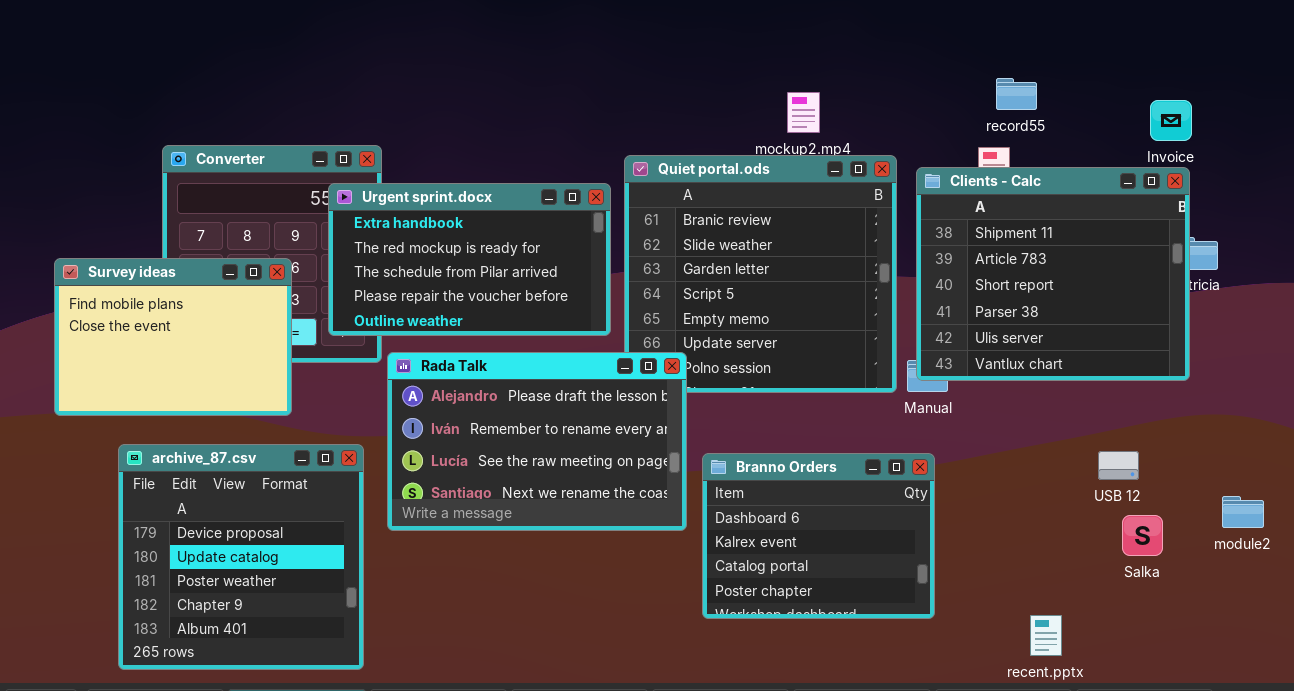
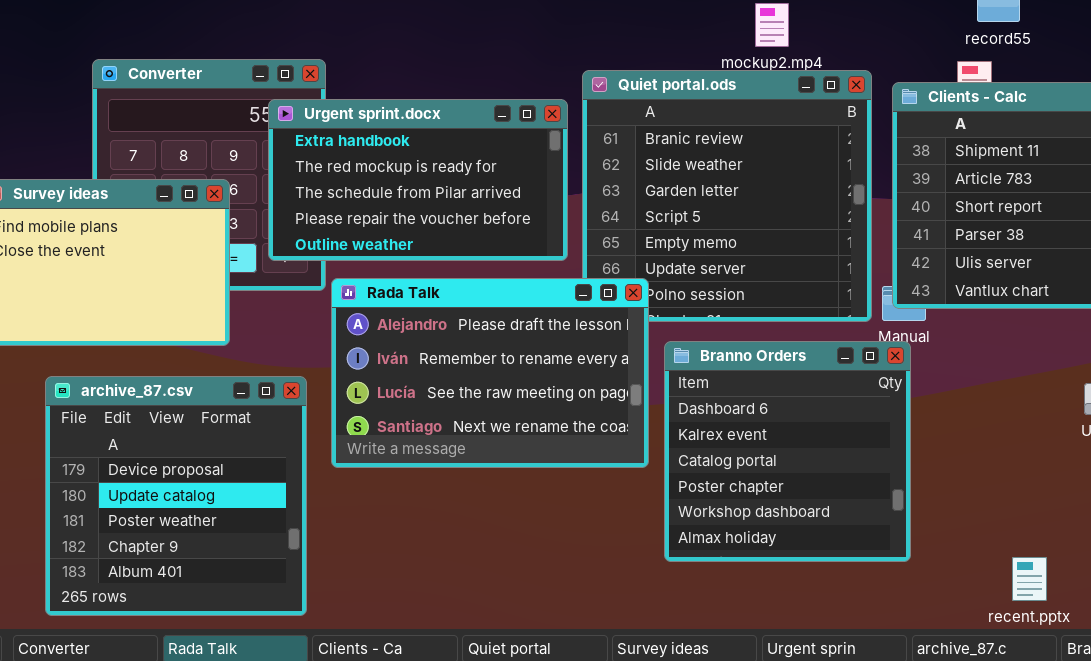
Branno Orders: [702,453,935,619] -> [664,341,911,562], resized

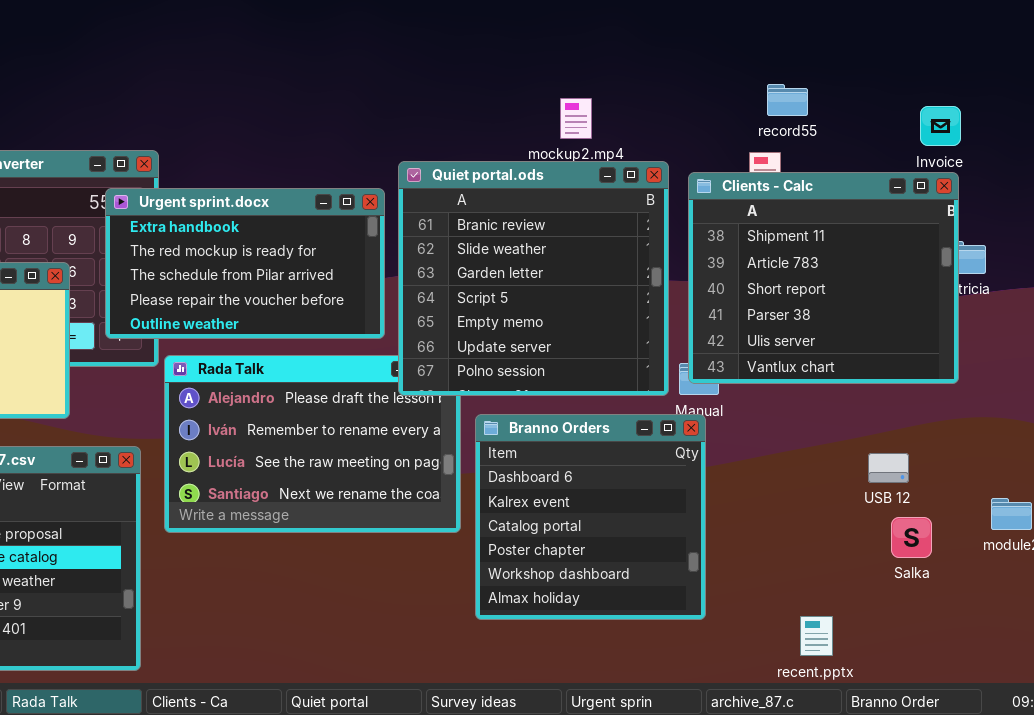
Quiet portal.ods: [582,70,872,322] -> [398,161,669,396], raised

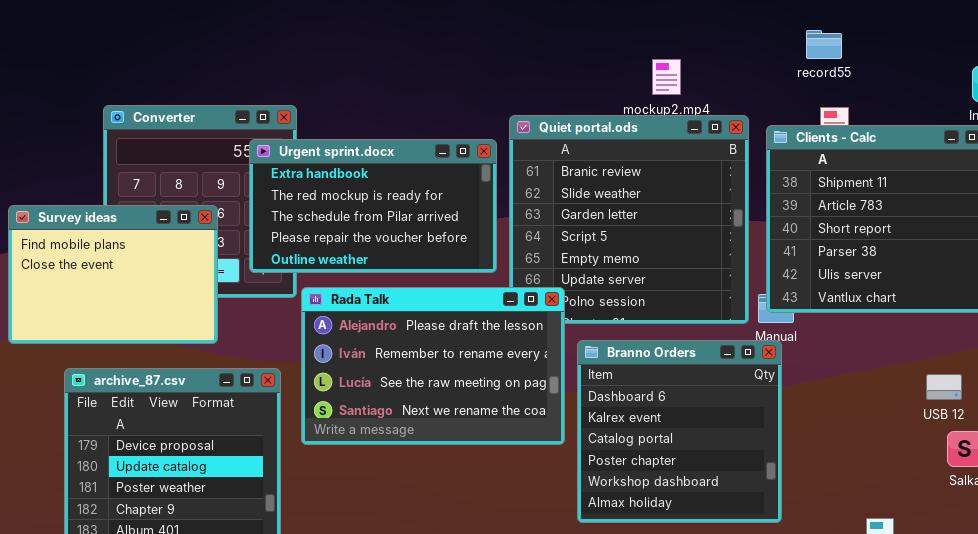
record55: [767,84,808,116] -> [806,30,842,59], moved
Rada Talk: [164,355,461,533] -> [301,287,565,445], raised

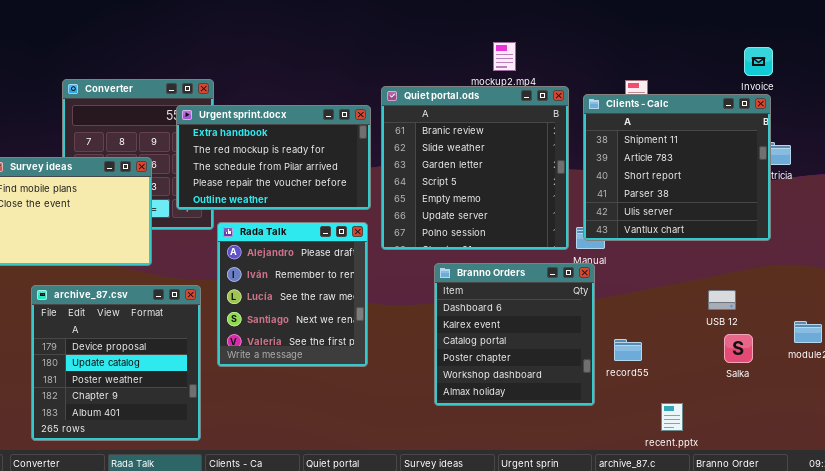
record55: [806,30,842,59] -> [614,339,642,361], moved
Rada Talk: [301,287,565,445] -> [217,222,368,367], resized

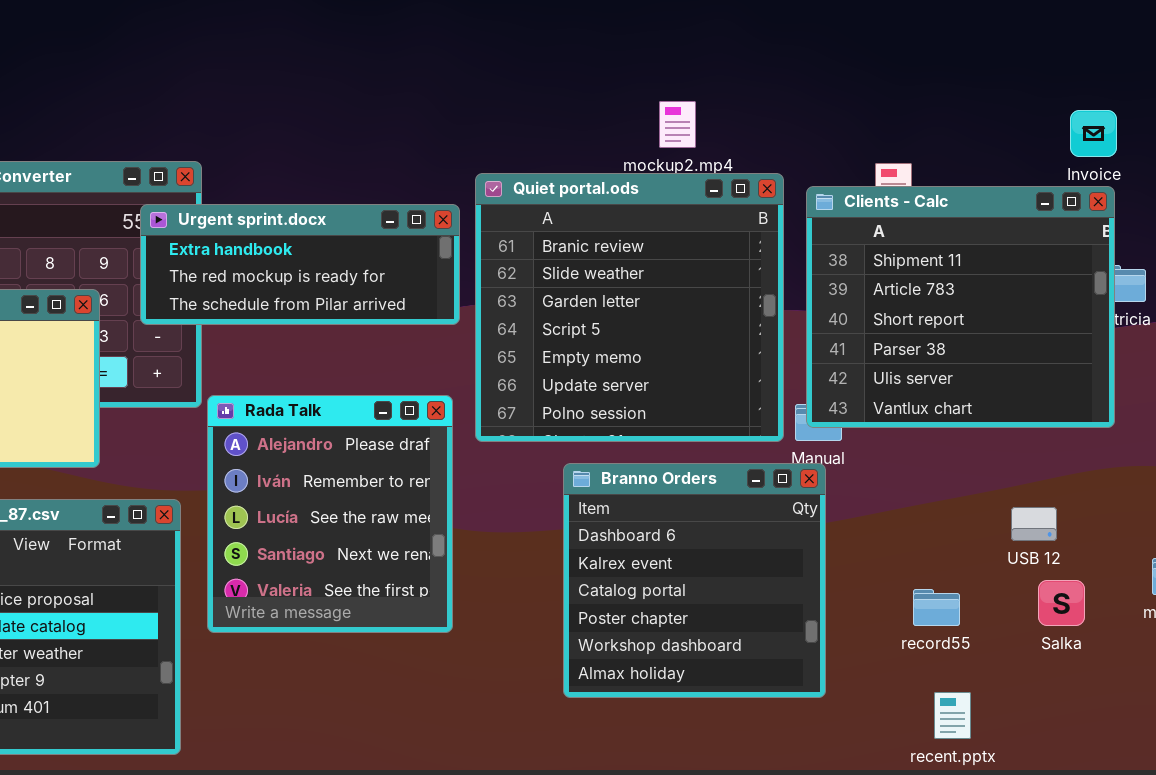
Urgent sprint.docx: [176,105,371,210] -> [140,204,460,325], resized
record55: [614,339,642,361] -> [913,589,960,626], moved

